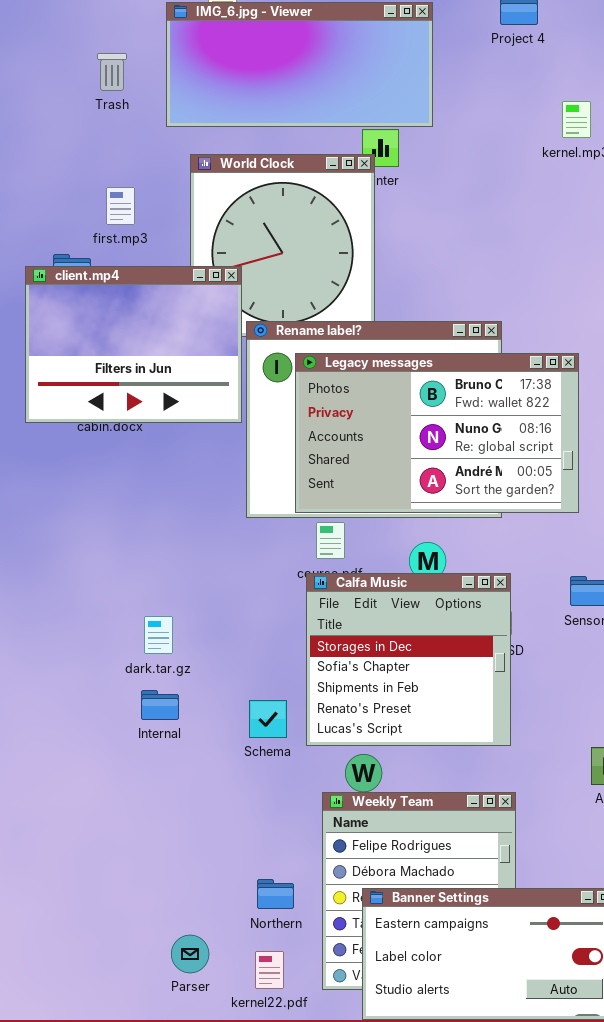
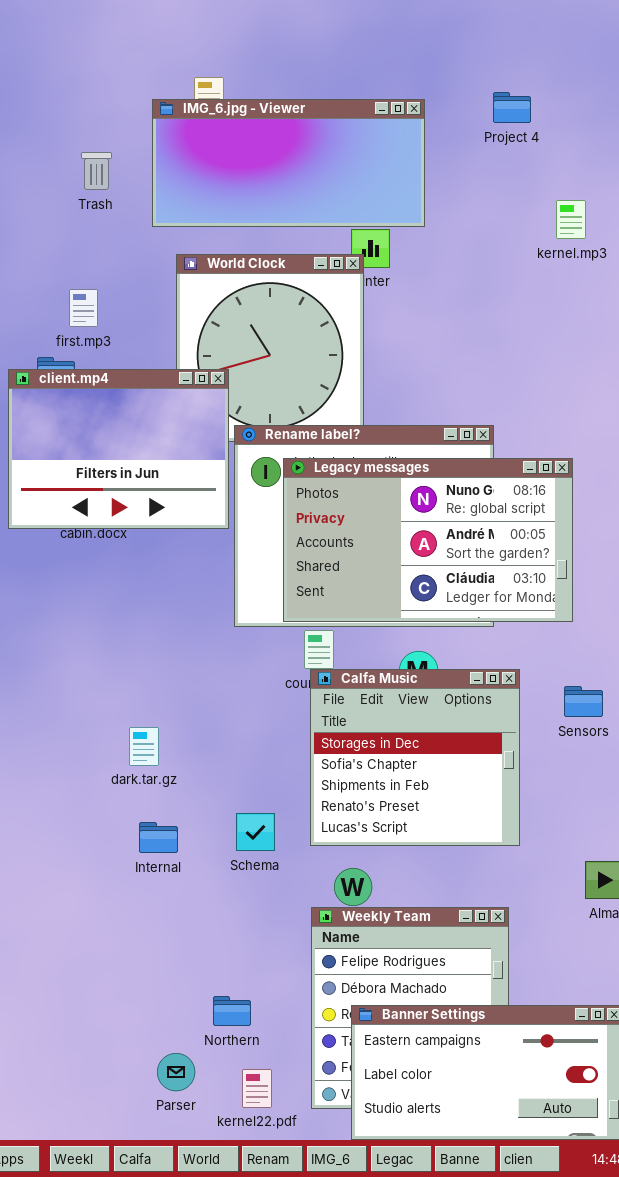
first.mp3: [106,187,135,225] -> [69,289,98,327], moved
Legacy messages: [295,353,579,513] -> [283,458,573,622], scrolled down 1 row
Calfa Music: [306,573,511,746] -> [310,669,520,846], moved
Internal: [141,690,179,720] -> [139,822,178,853], moved
Northern: [257,879,294,909] -> [213,996,251,1026], moved

